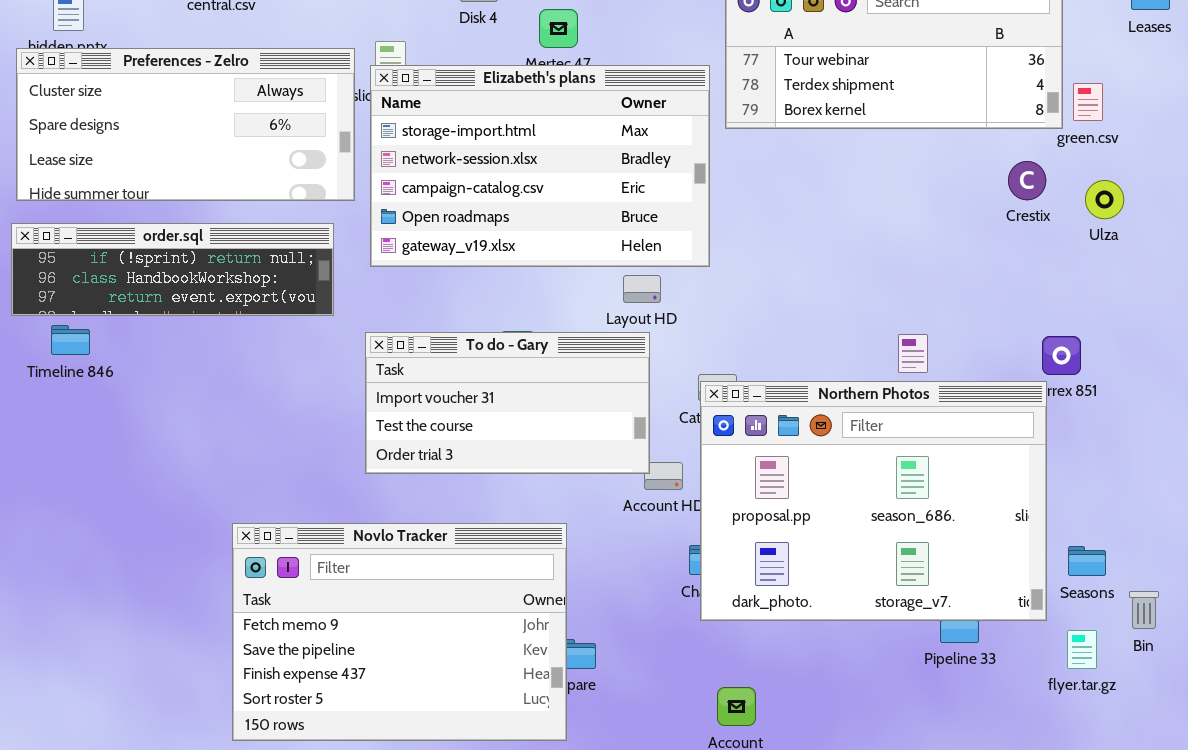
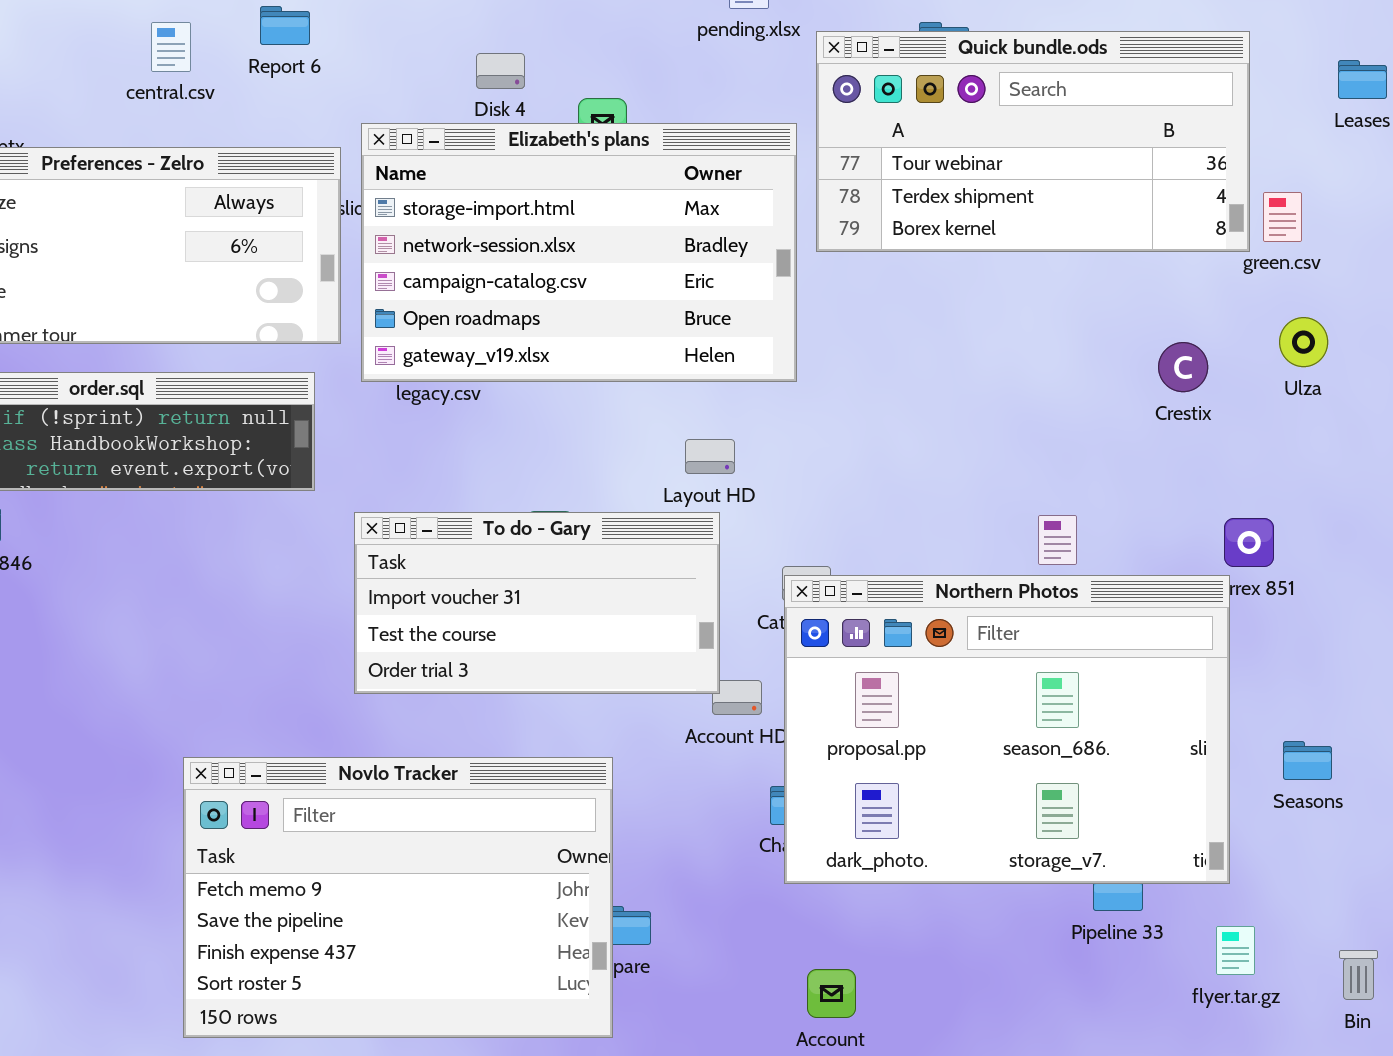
Elizabeth's plans: [370,65,710,267] -> [361,123,797,382], moved
Crestix: [1008,161,1046,200] -> [1158,342,1208,392], moved
Seasons: [1068,546,1106,576] -> [1283,741,1332,780], moved
Bin: [1129,591,1159,629] -> [1339,950,1378,1000], moved
flyer.tar.gz: [1067,630,1097,669] -> [1216,926,1255,975], moved

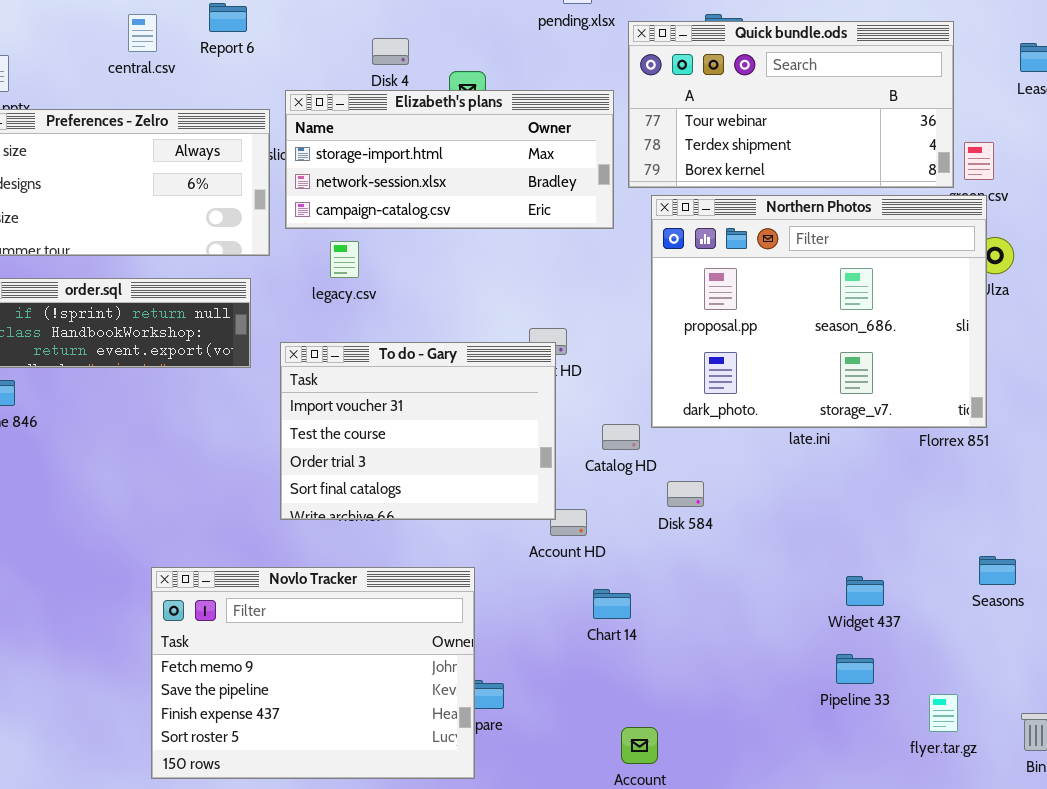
Elizabeth's plans: [361,123,797,382] -> [285,90,614,229], resized
To do - Gary: [354,512,720,694] -> [280,342,556,520], resized
Northern Photos: [784,575,1230,884] -> [651,195,987,428], moved

